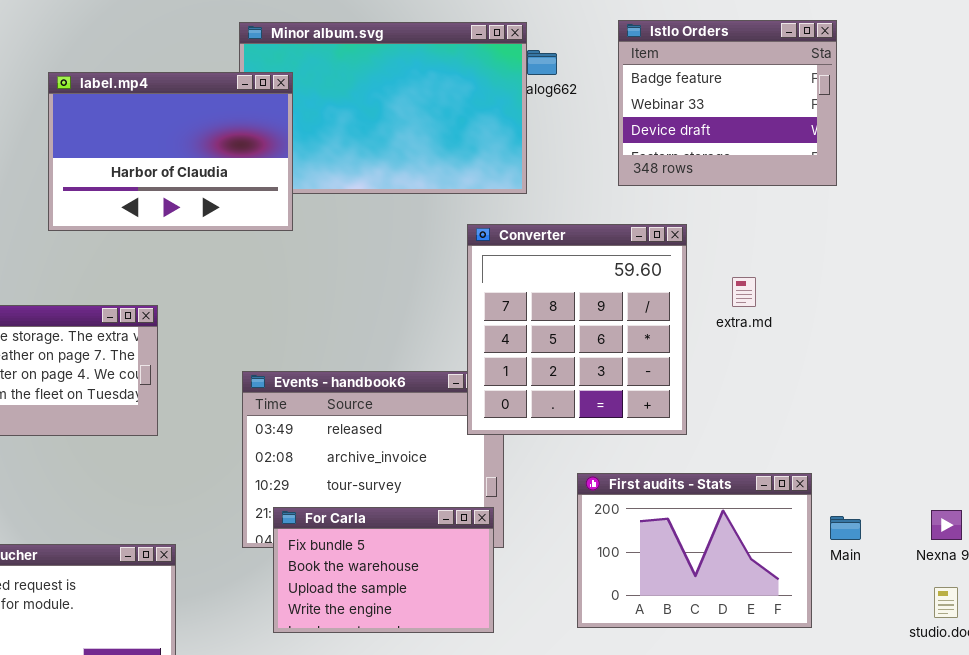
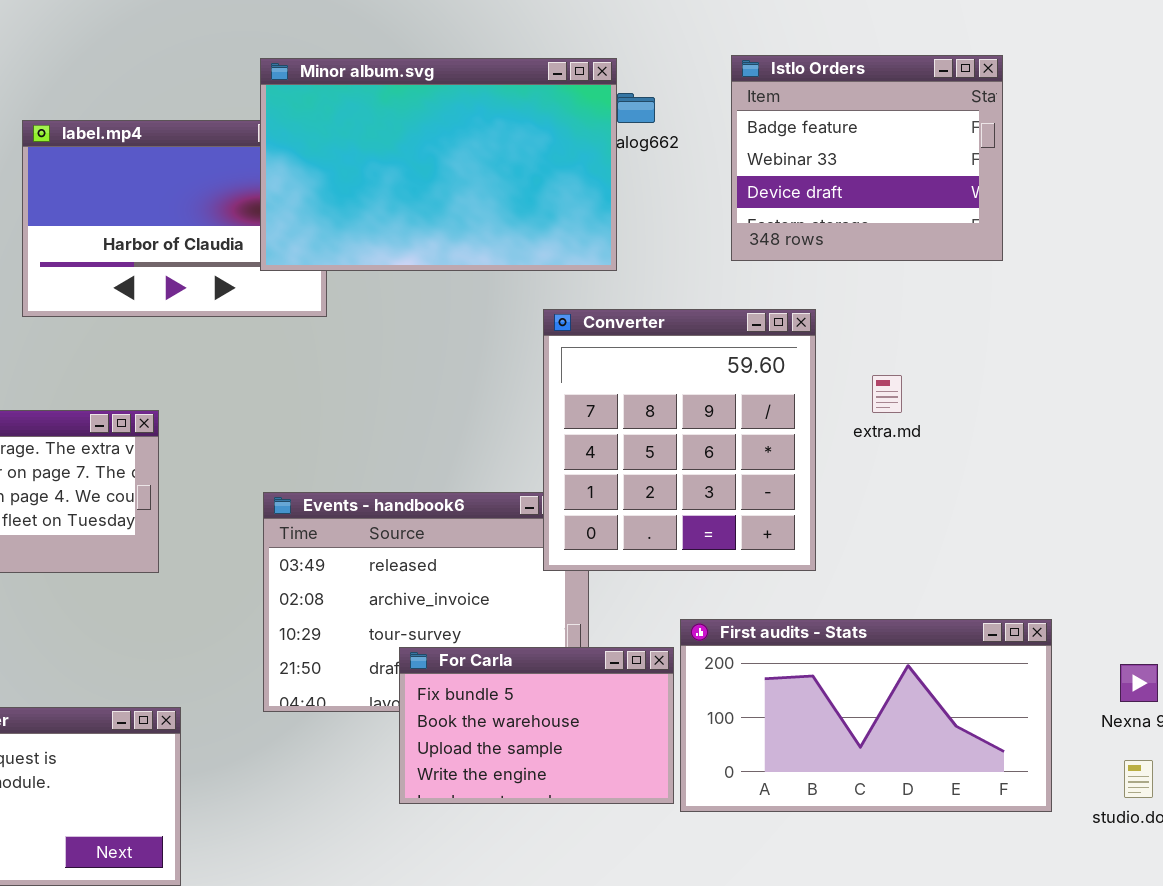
Minor album.svg: [239,22,527,194] -> [260,58,617,271], raised
First audits - Stats: [577,473,812,628] -> [680,619,1052,812], resized
For Carla: [273,507,494,633] -> [399,647,674,804], moved

